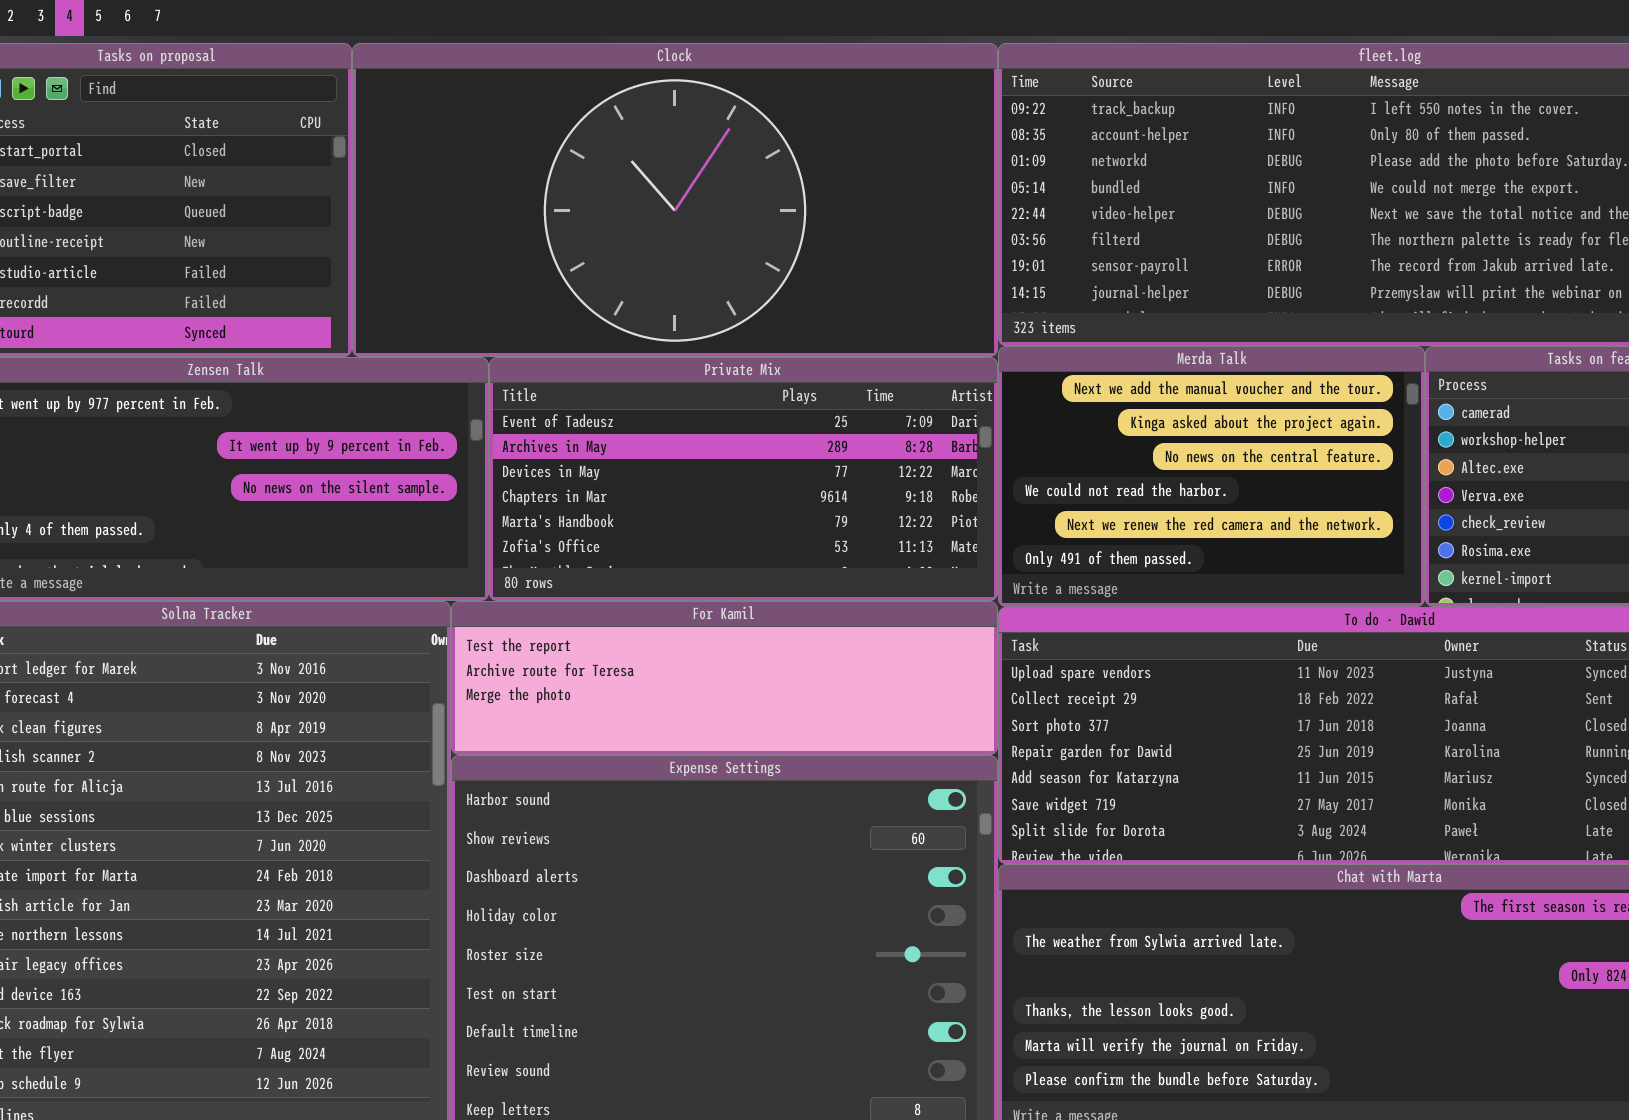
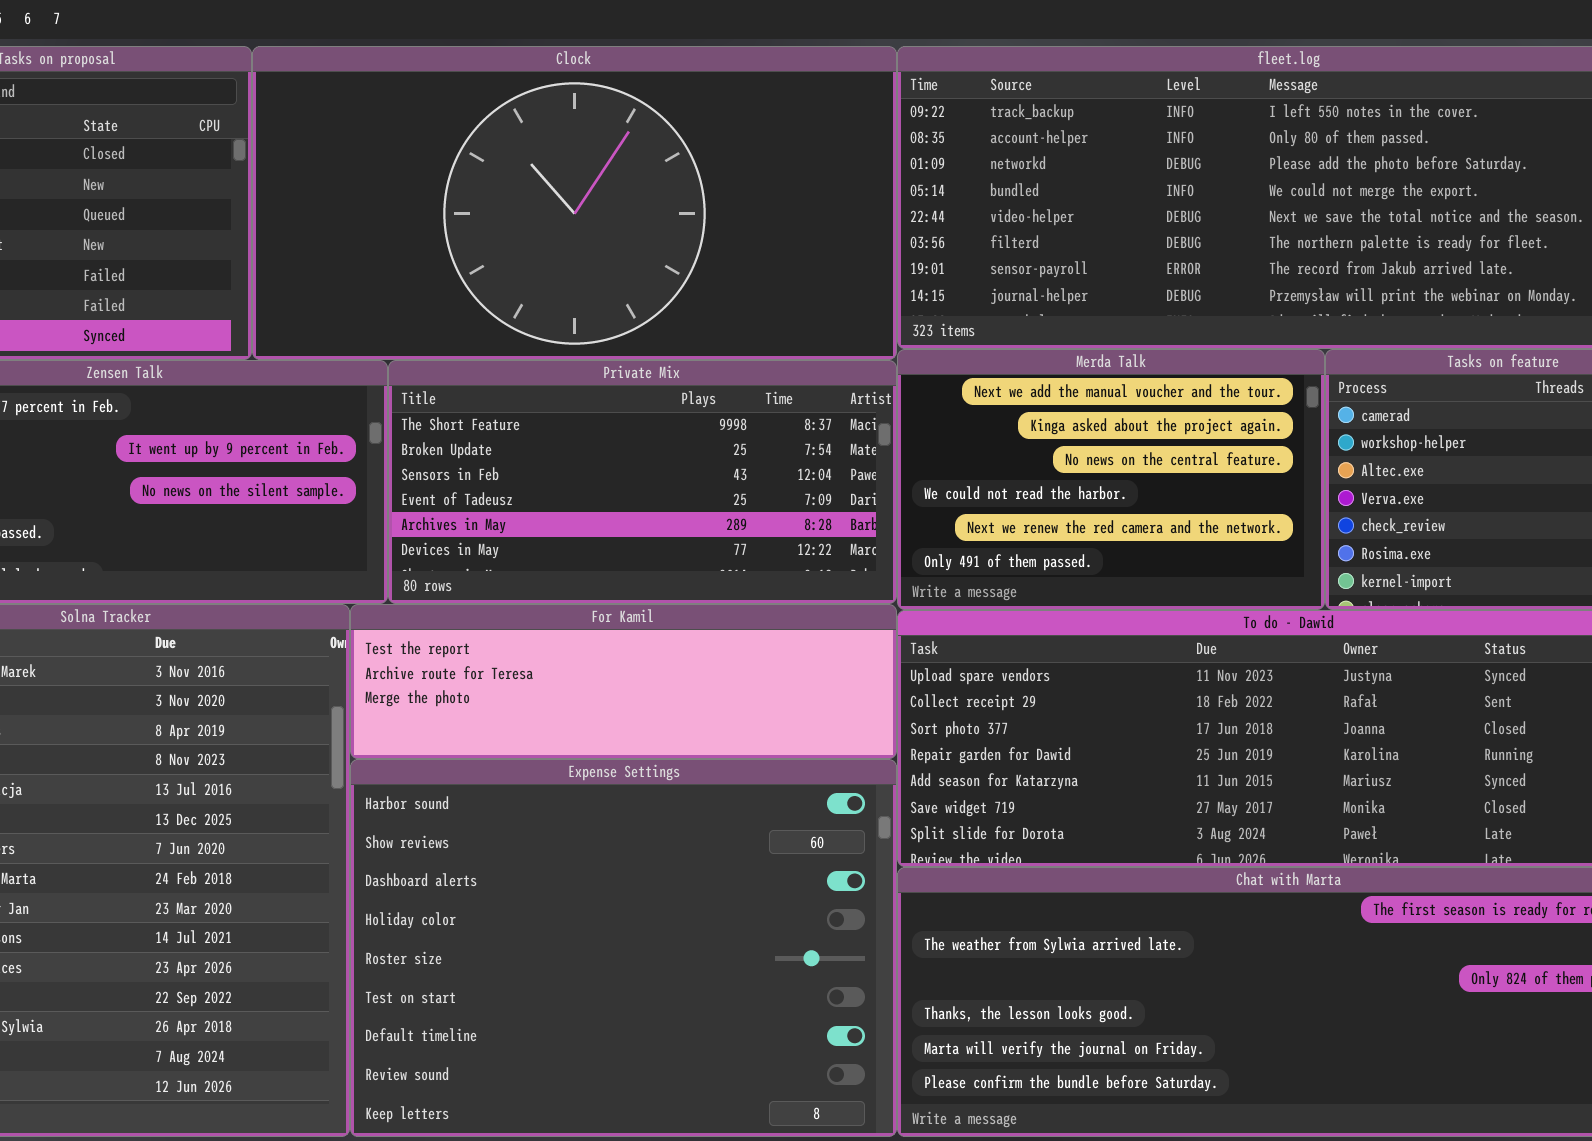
Private Mix: [489,357,998,601] -> [388,360,897,604], scrolled up 3 rows

